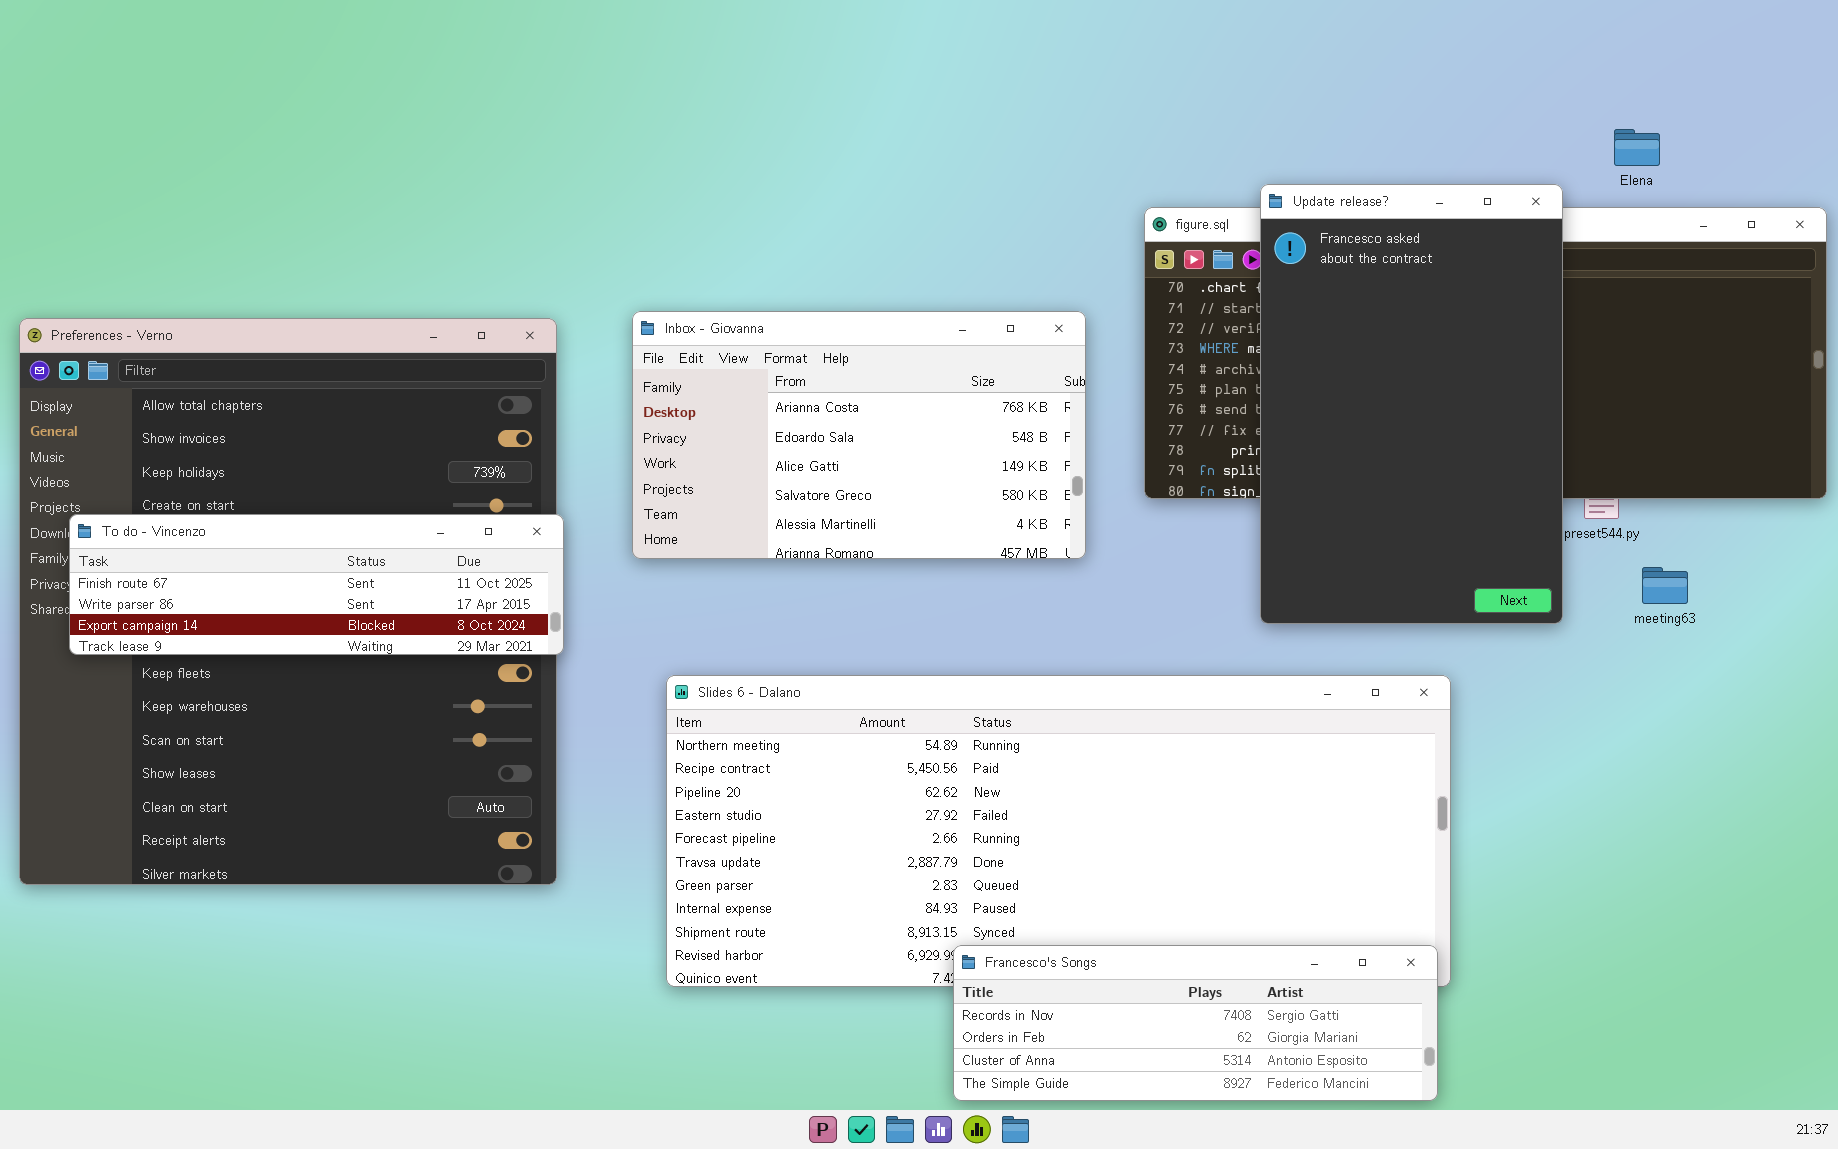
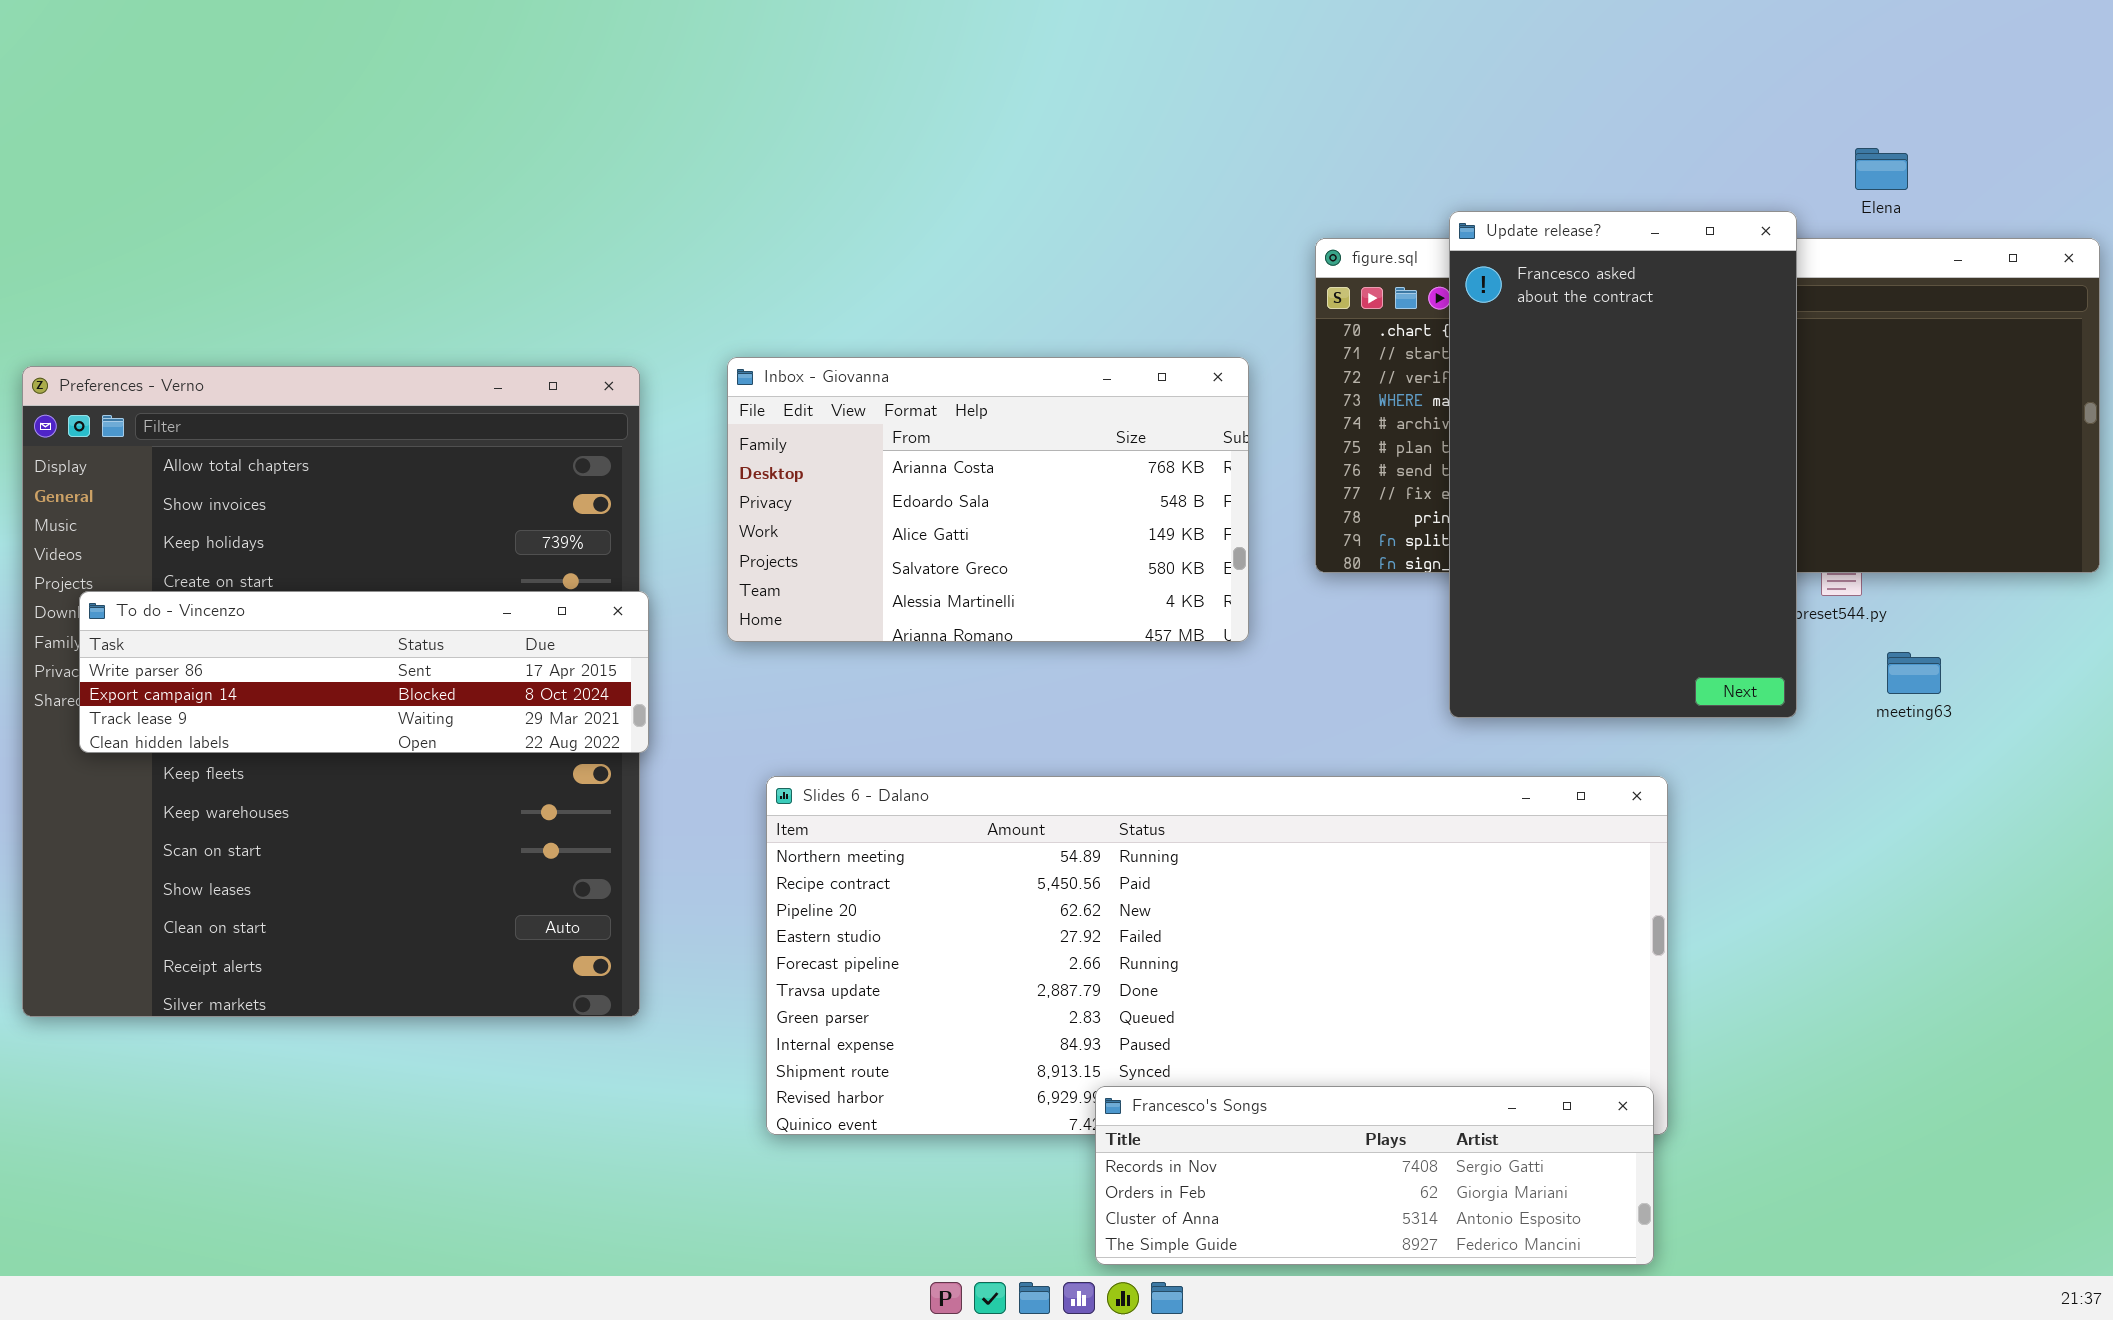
To do - Vincenzo: [69,514,564,655] -> [79,591,649,753], scrolled down 1 row

